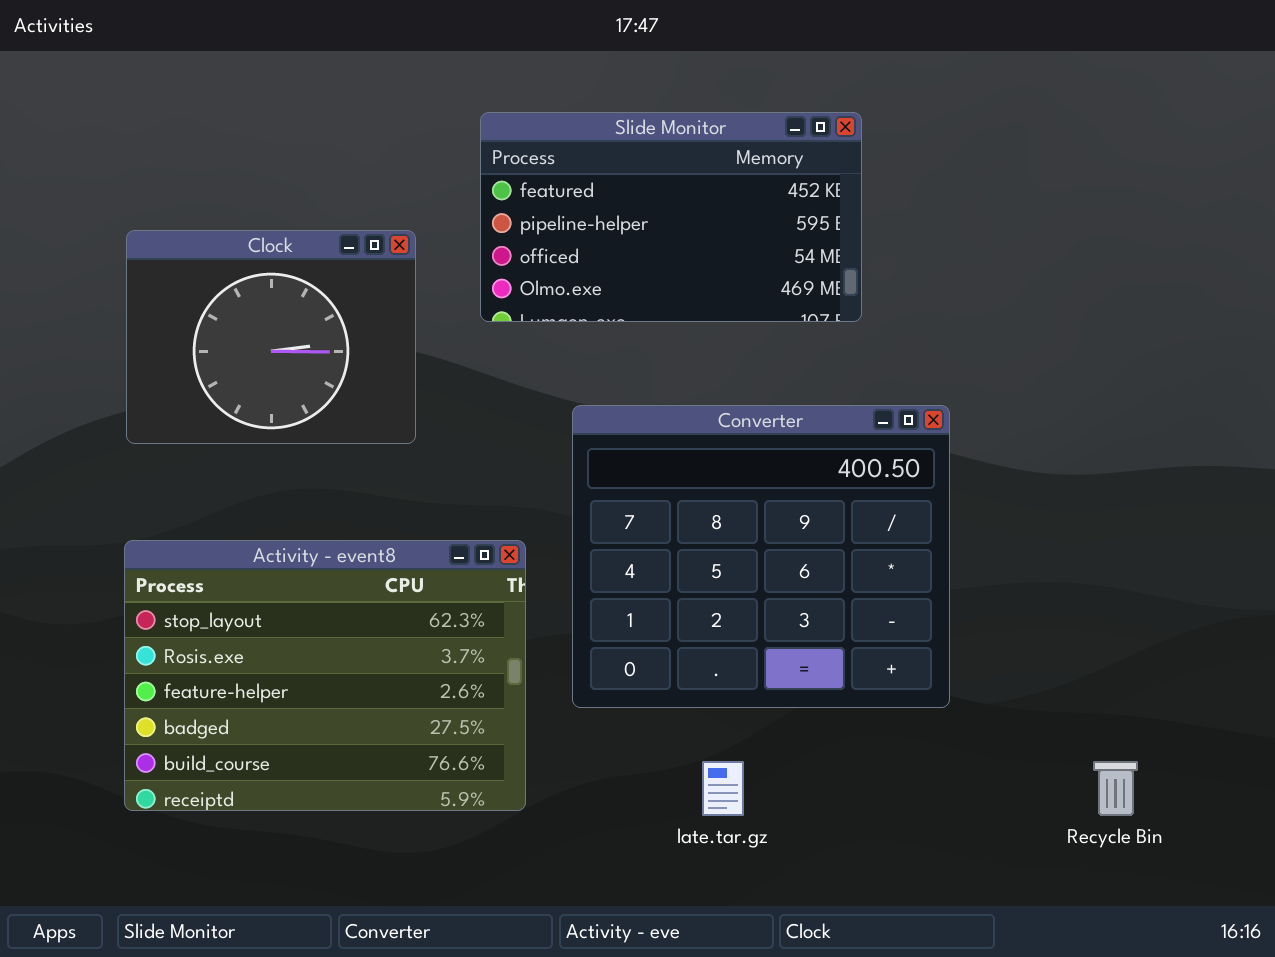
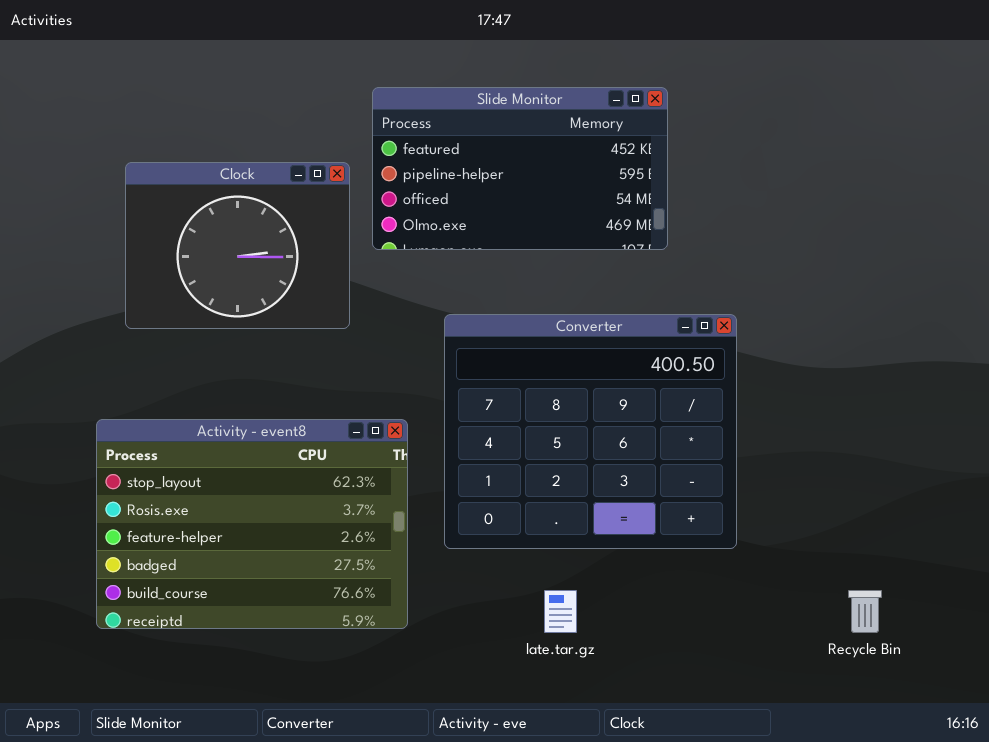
Clock: [126,230,416,444] -> [125,162,350,329], moved

